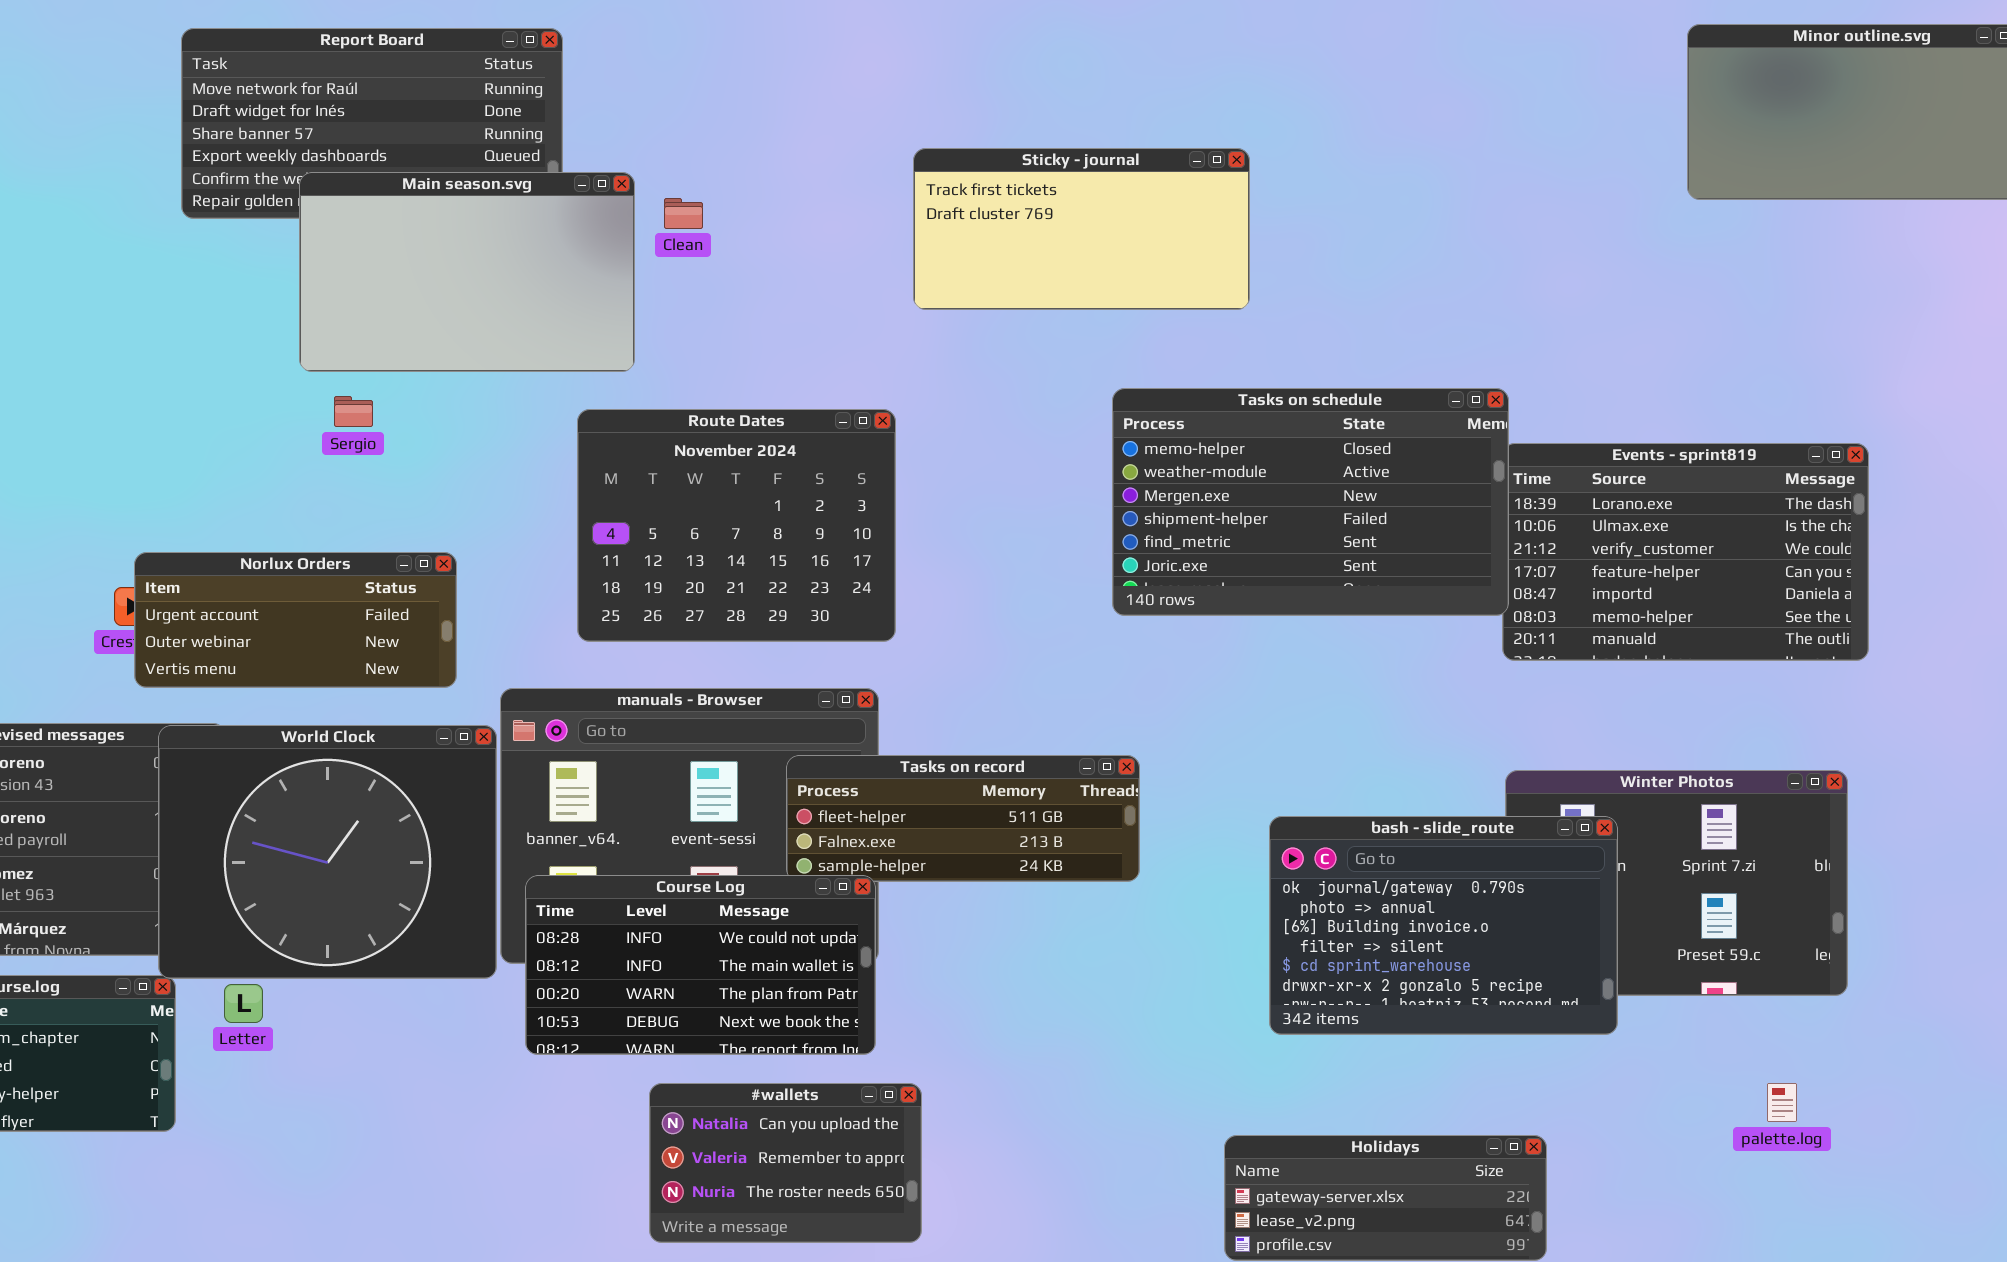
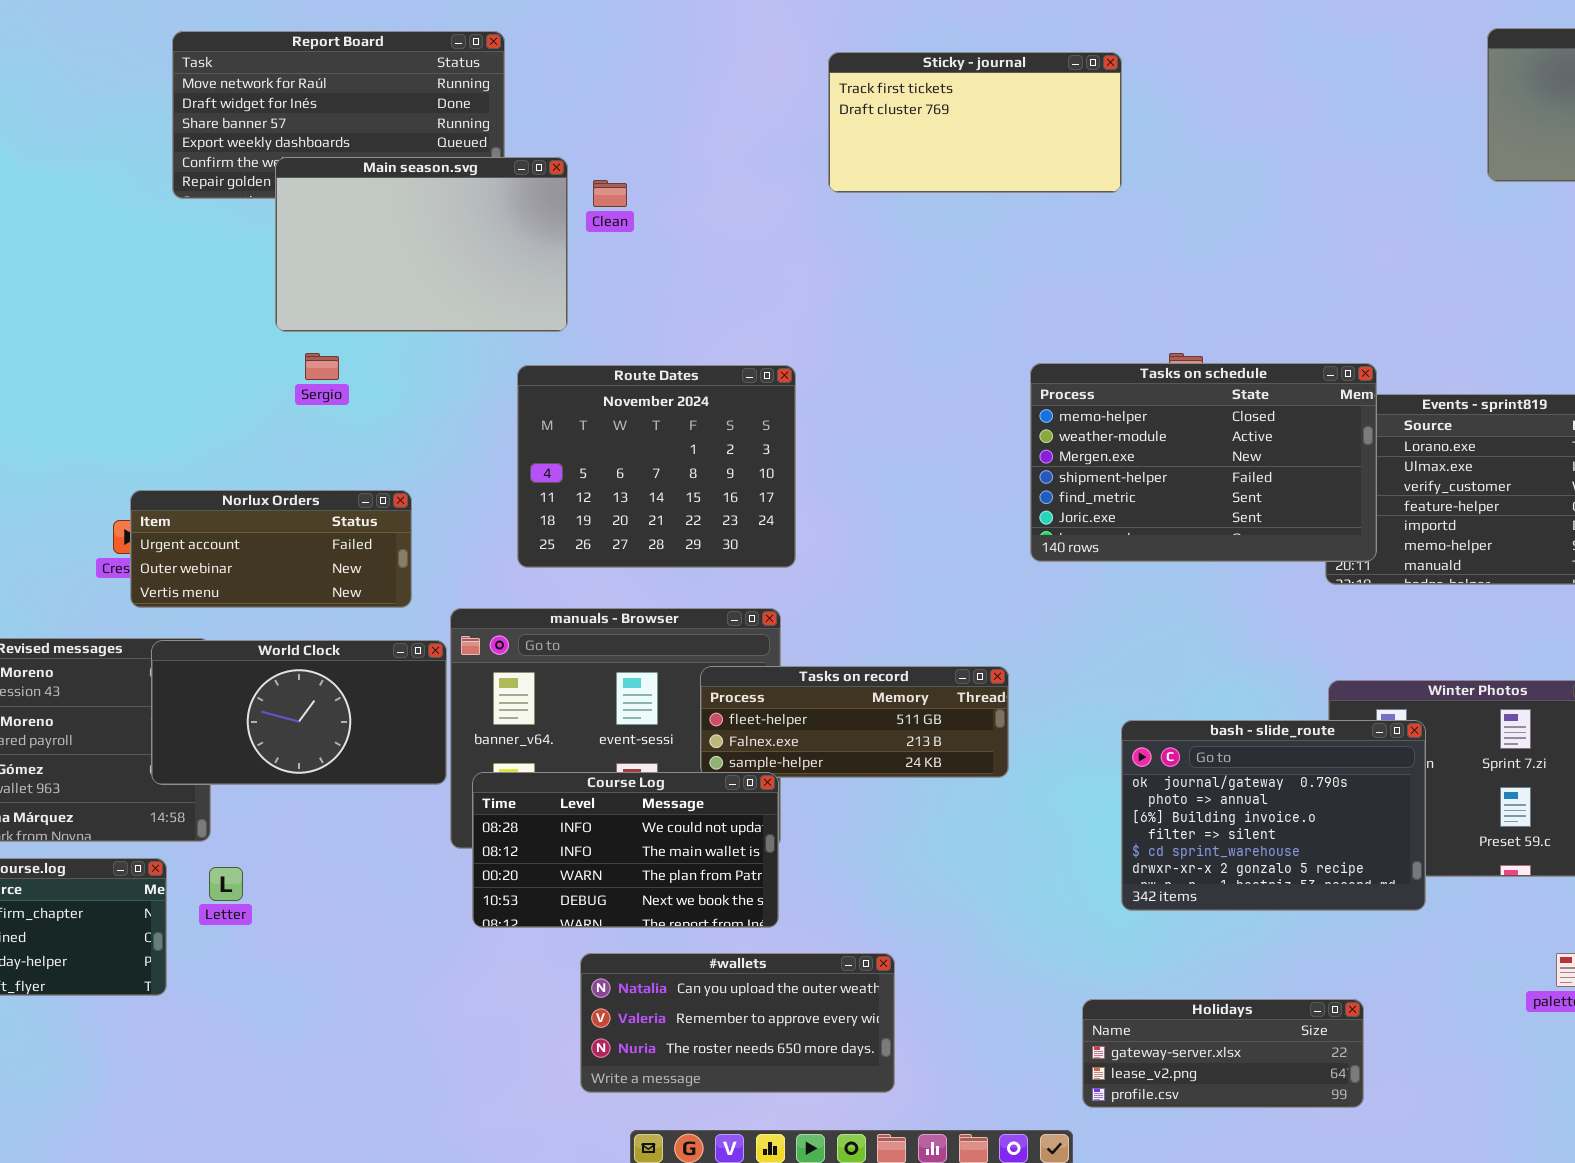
Sticky - journal: [913,148,1250,310] -> [828,52,1122,193], moved
Tasks on schedule: [1112,388,1509,616] -> [1030,363,1377,562], moved
World Clock: [158,725,497,979] -> [151,640,447,785], resized
#wallets: [649,1083,922,1243] -> [580,953,895,1093], resized

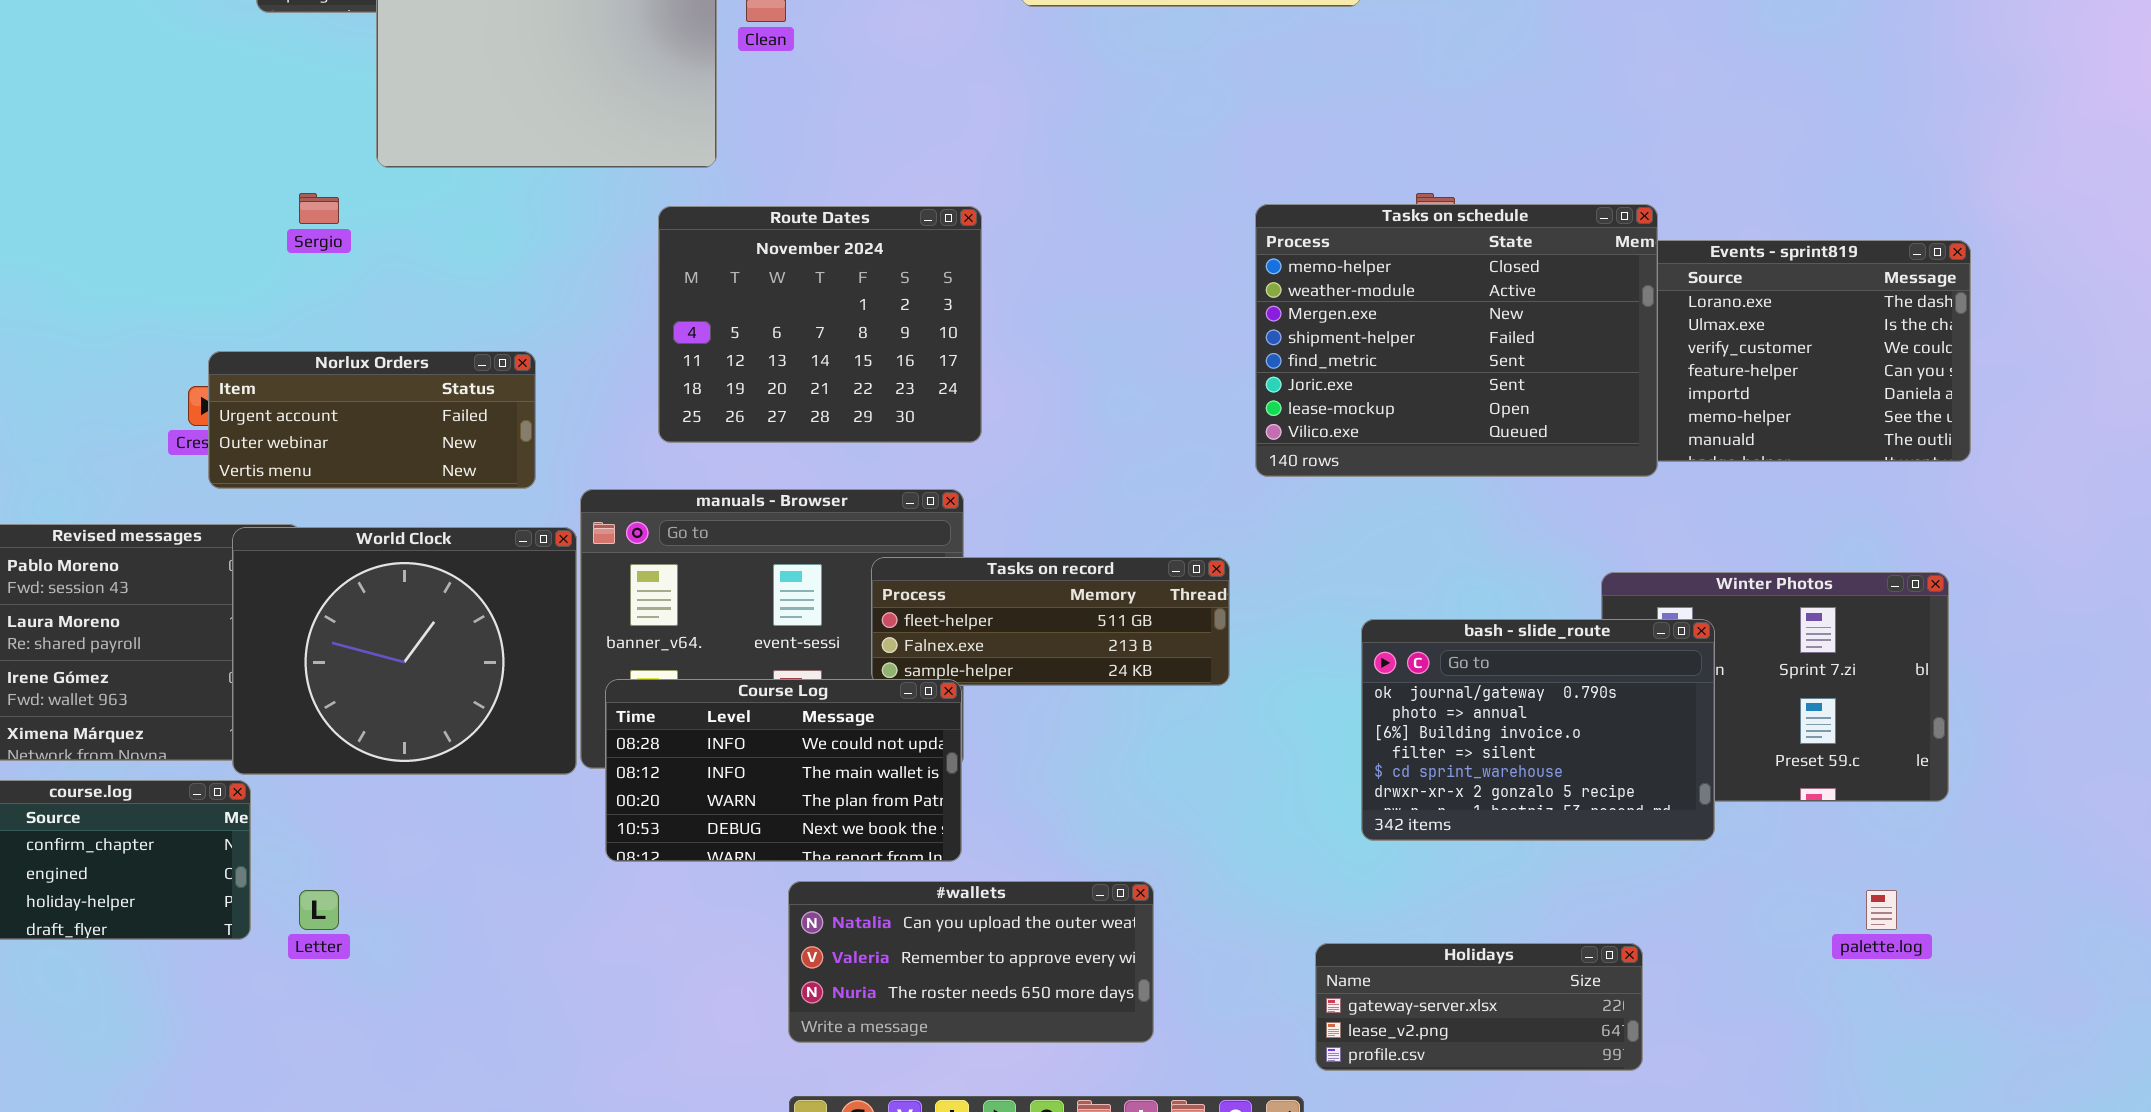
Sergio: [305,353,339,380] -> [299,193,339,224], moved
Tasks on schedule: [1030,363,1377,562] -> [1255,204,1658,477], resized
World Clock: [151,640,447,785] -> [232,527,577,775], resized
Letter: [209,867,243,901] -> [299,890,339,930], moved
#wallets: [580,953,895,1093] -> [788,881,1154,1043], moved

